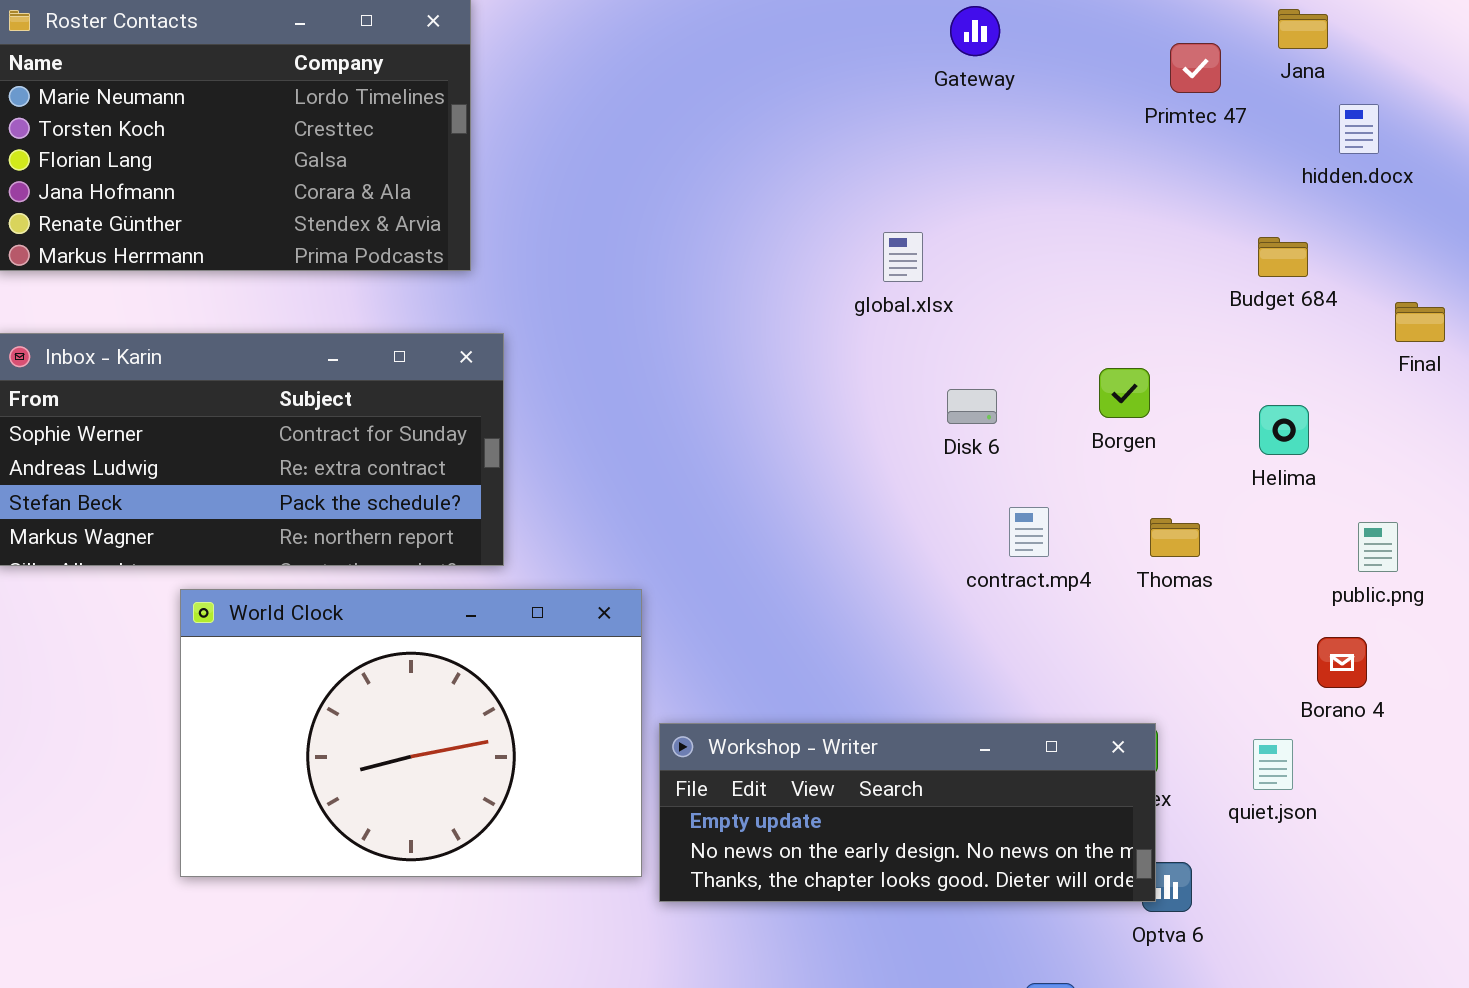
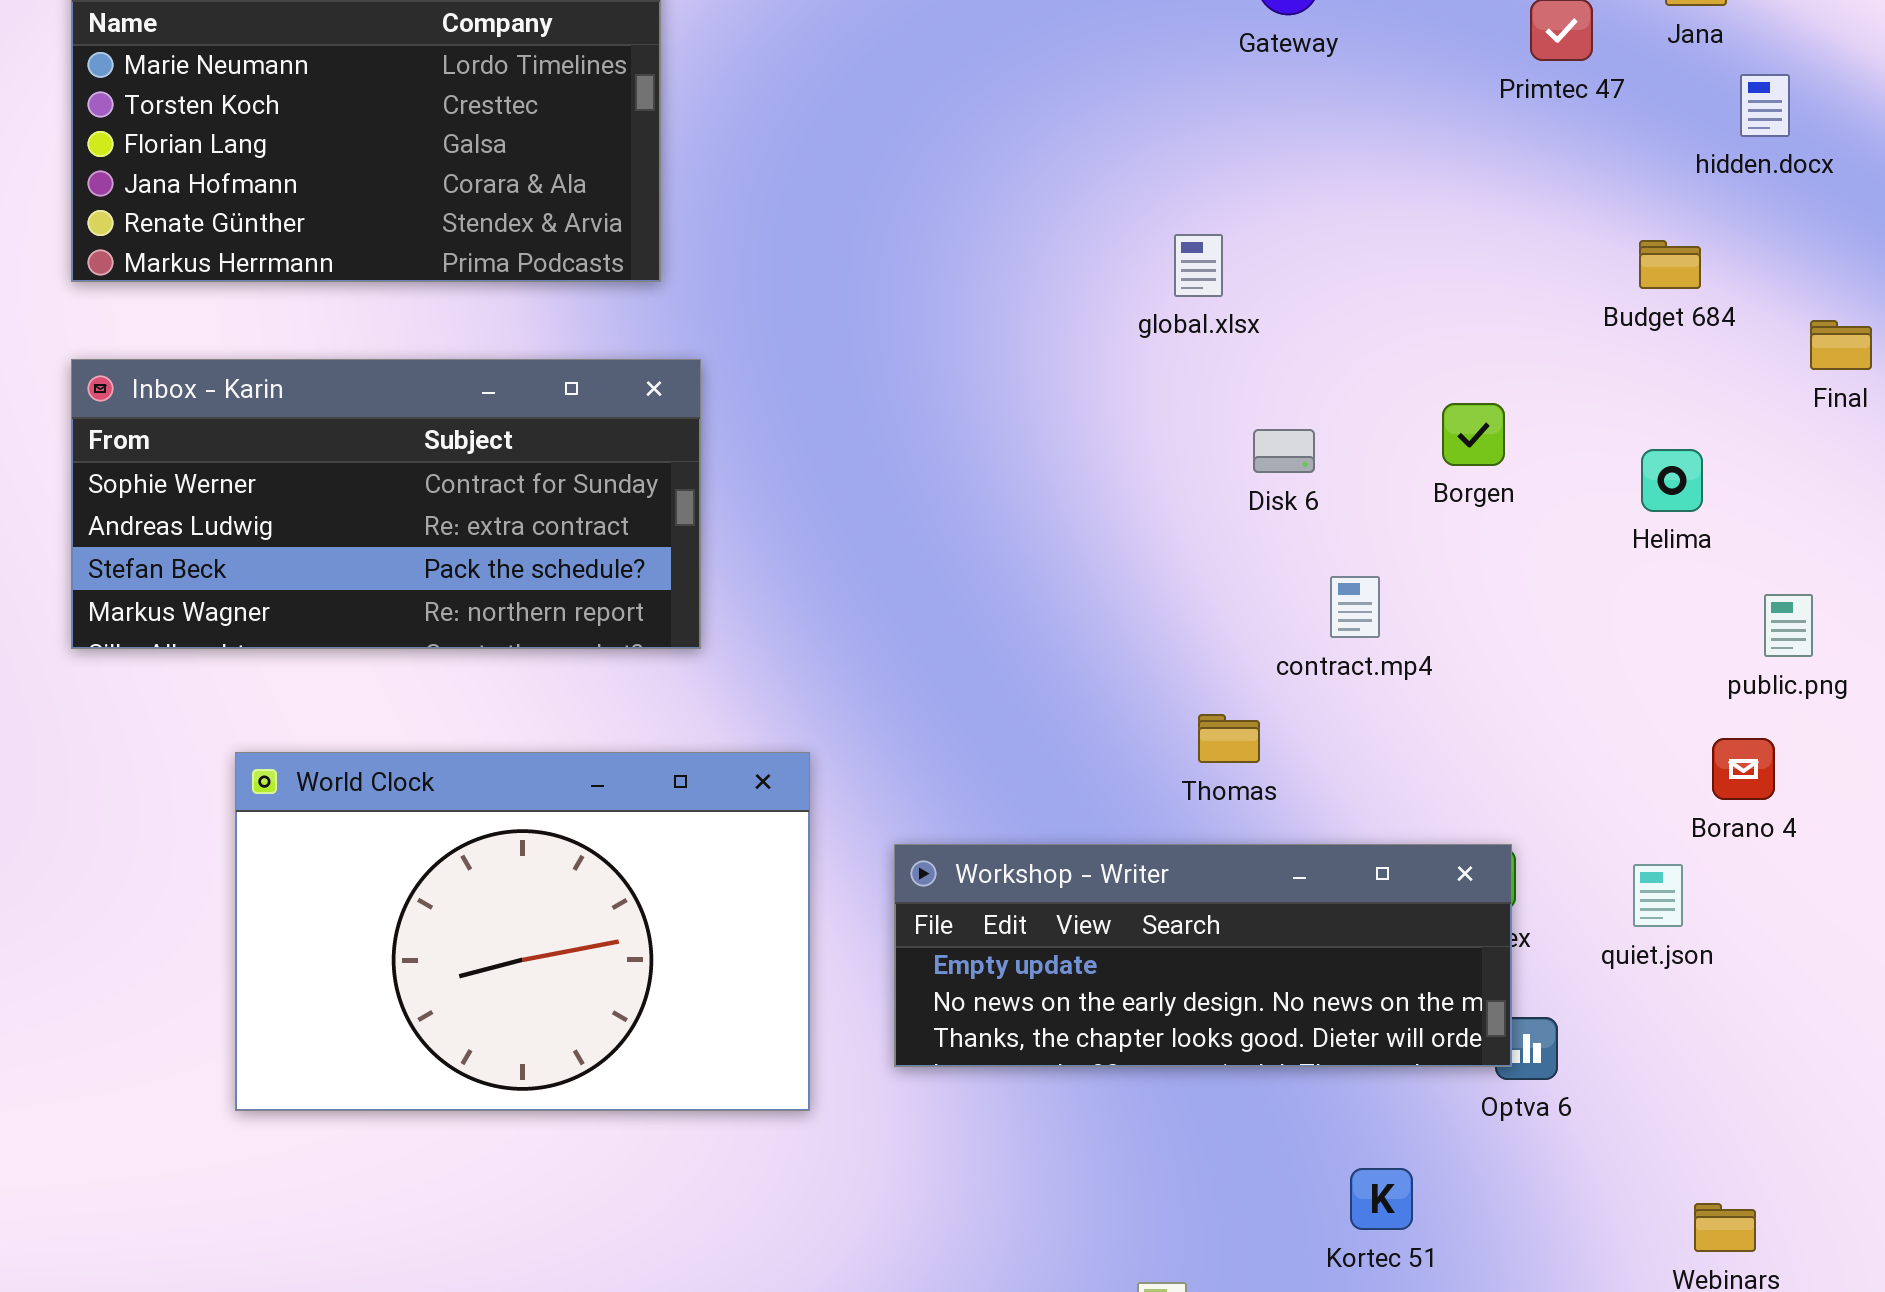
Thomas: [1150,518,1200,557] -> [1198,714,1260,763], moved
World Clock: [180,589,642,877] -> [235,752,810,1111], moved

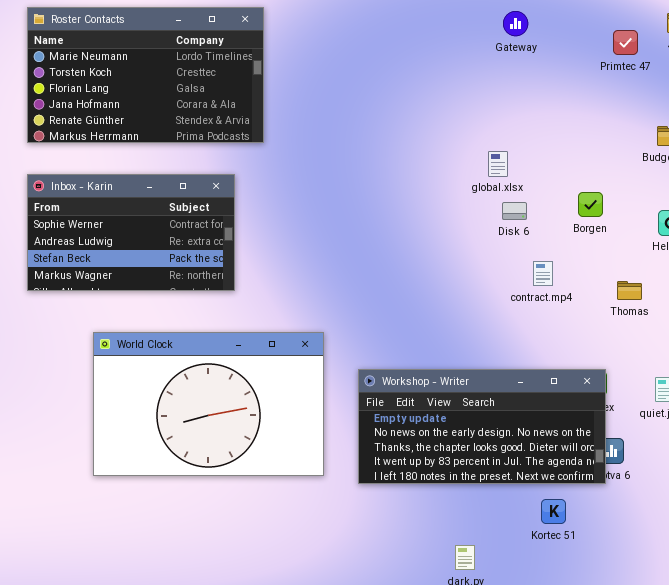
global.xlsx: [1174,234,1223,297] -> [488,151,508,177], moved
Inbox - Karin: [71,359,701,649] -> [27,174,235,291], resized
Thomas: [1198,714,1260,763] -> [617,281,642,300], moved
Workshop - Writer: [894,844,1512,1067] -> [358,369,606,484], resized

